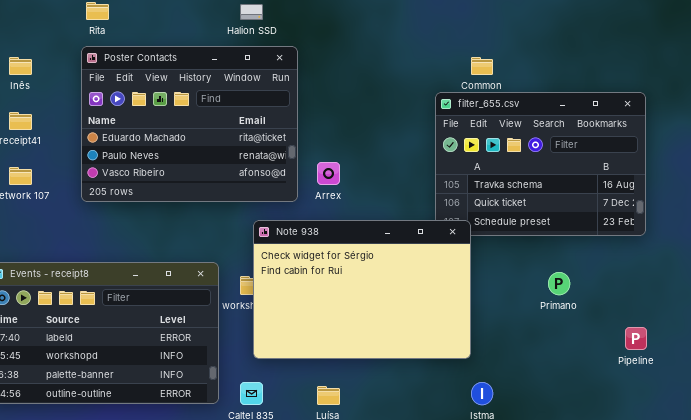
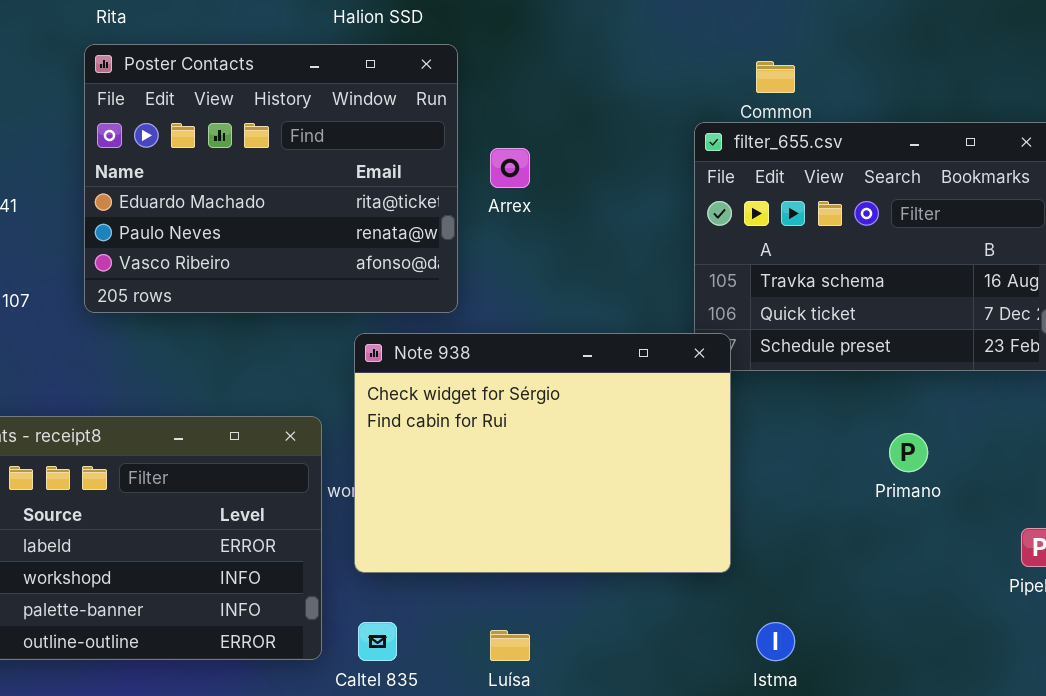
Arrex: [317,162,340,185] -> [490,148,530,188], moved
Note 938: [253,220,471,359] -> [354,333,731,573], moved

